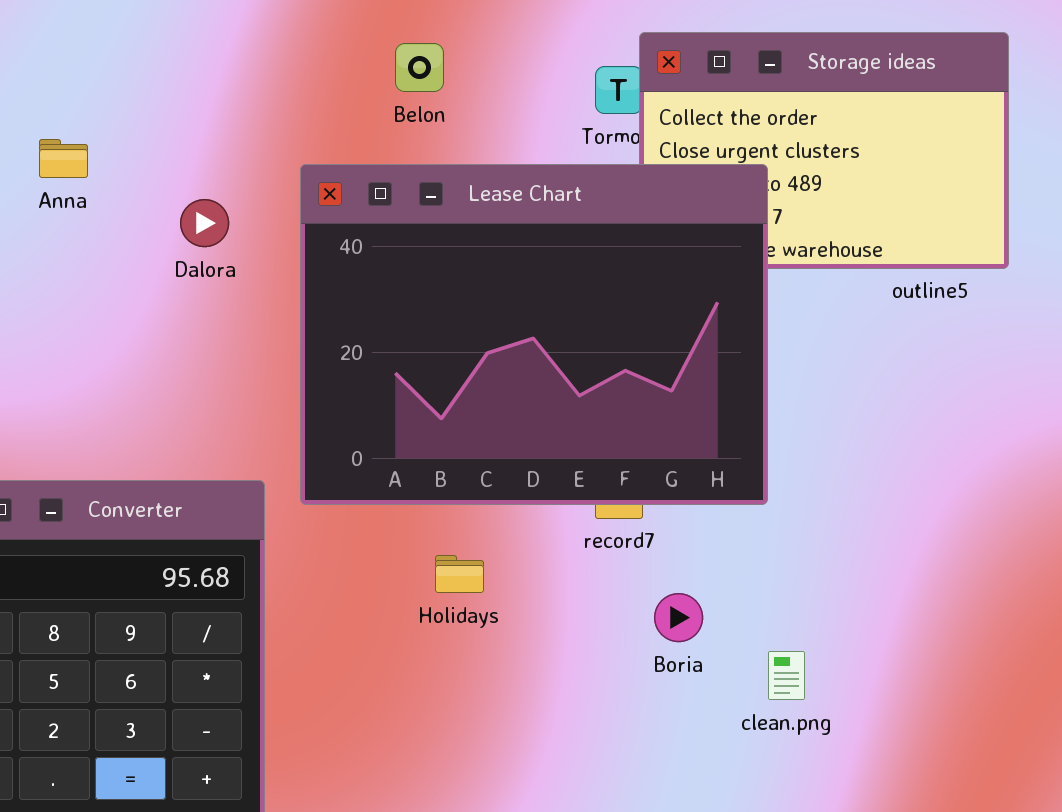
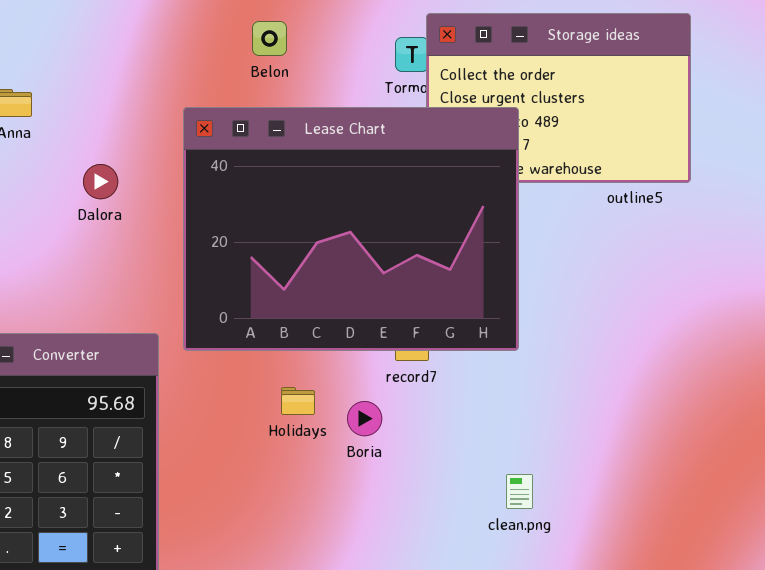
Dalora: [180,199,229,247] -> [83,164,118,199], moved
Boria: [654,593,703,642] -> [347,401,382,436], moved
clean.png: [768,651,805,700] -> [506,474,533,509], moved

